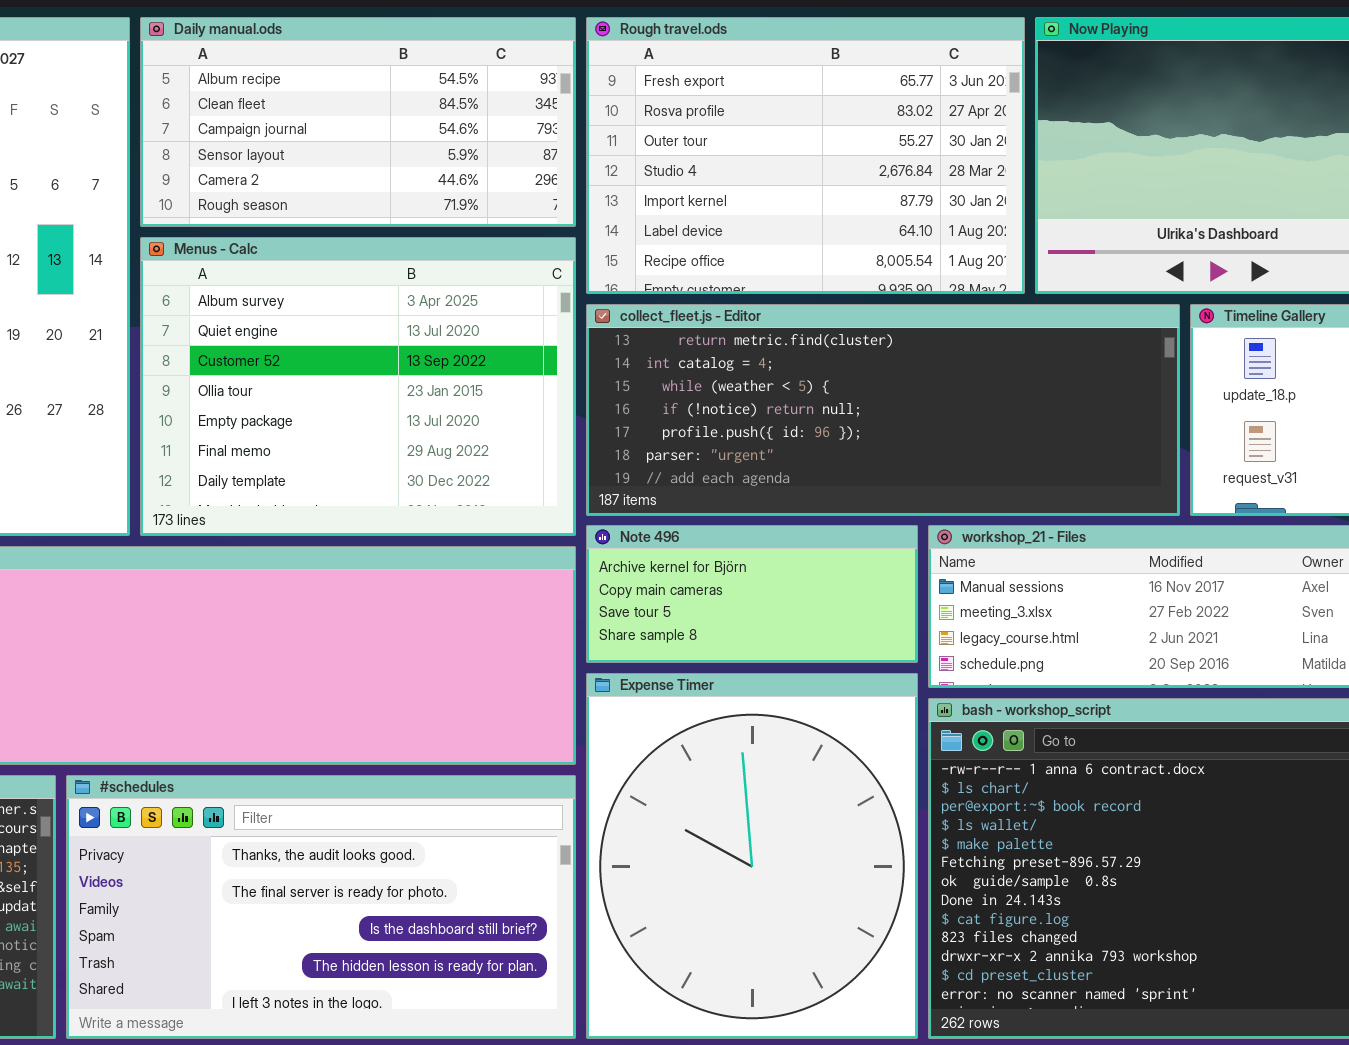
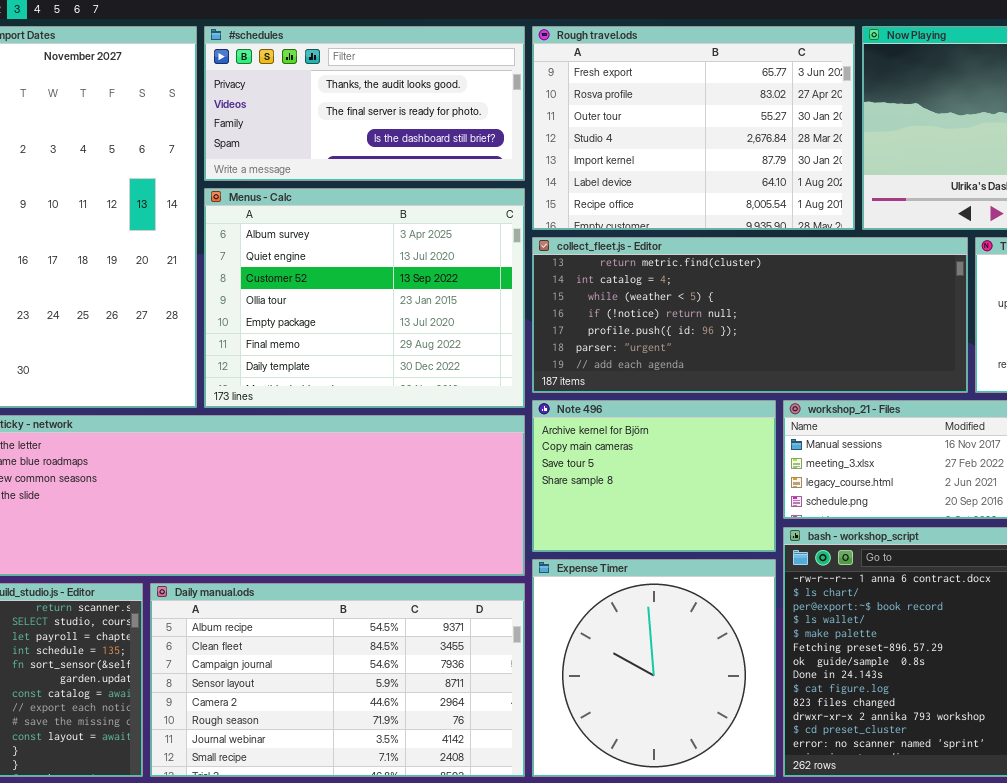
Daily manual.ods: [140,17,576,227] -> [150,583,525,777], moved, resized
Note 496: [586,525,918,663] -> [532,400,776,552], resized
Expense Timer: [586,673,918,1039] -> [532,559,776,777], resized
#schedules: [66,775,576,1039] -> [204,26,525,181], moved, resized

